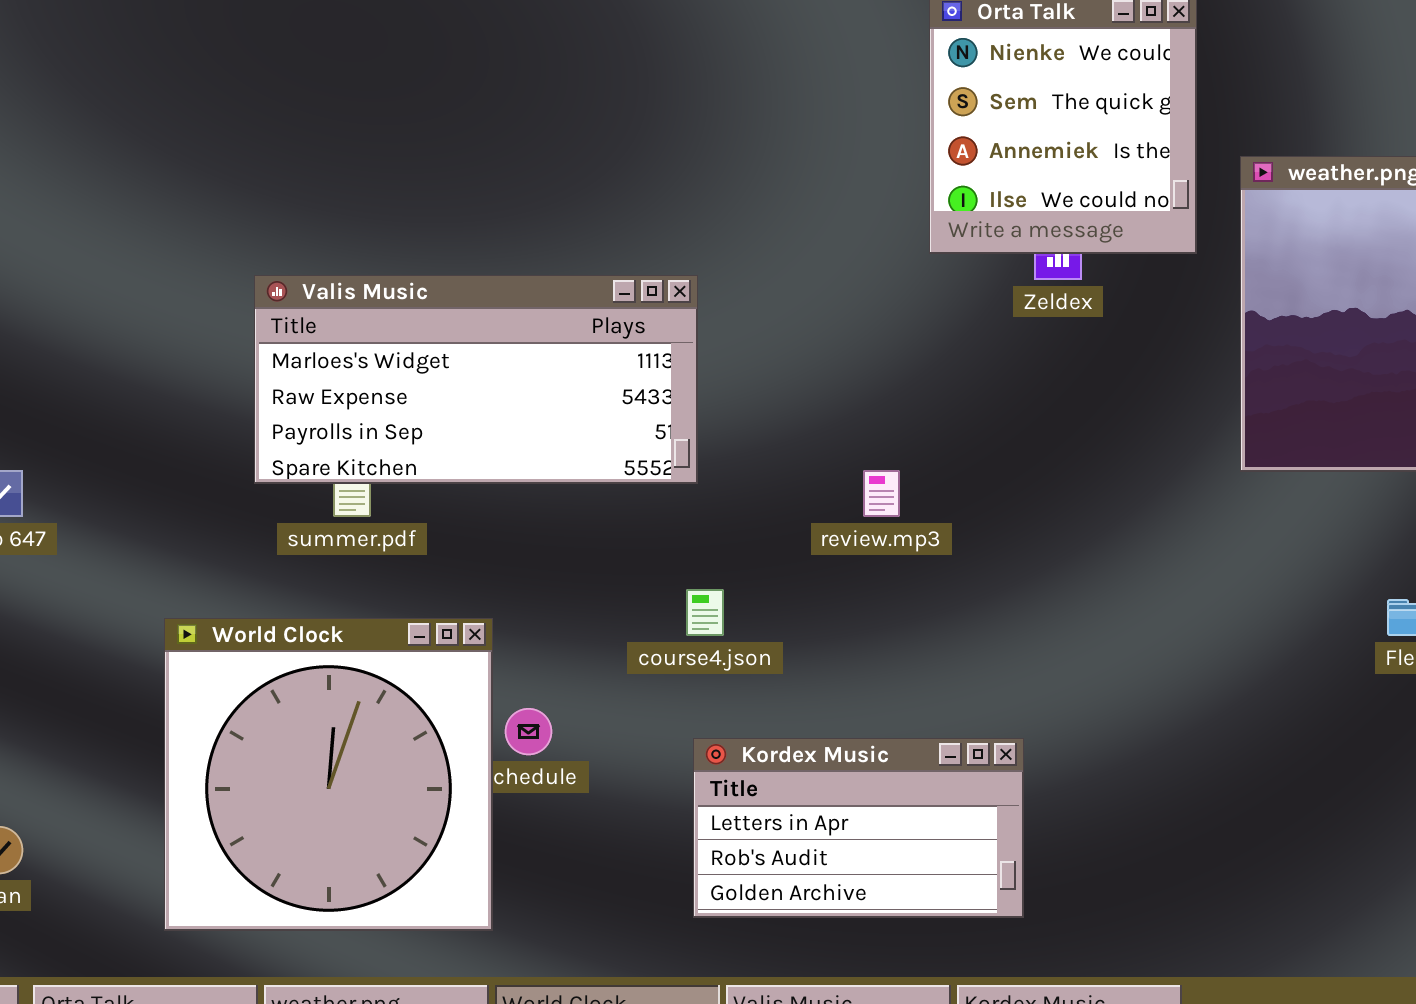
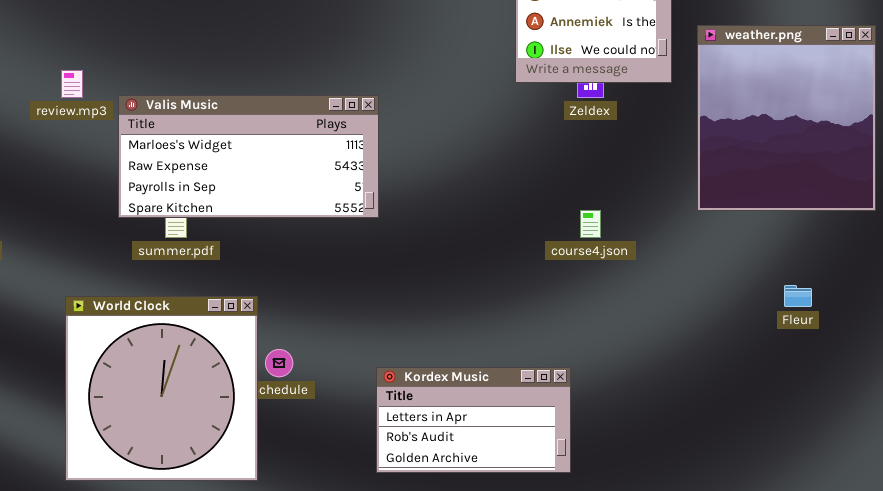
review.mp3: [863,470,900,517] -> [61,70,83,98], moved
course4.json: [686,589,724,636] -> [580,210,601,238], moved

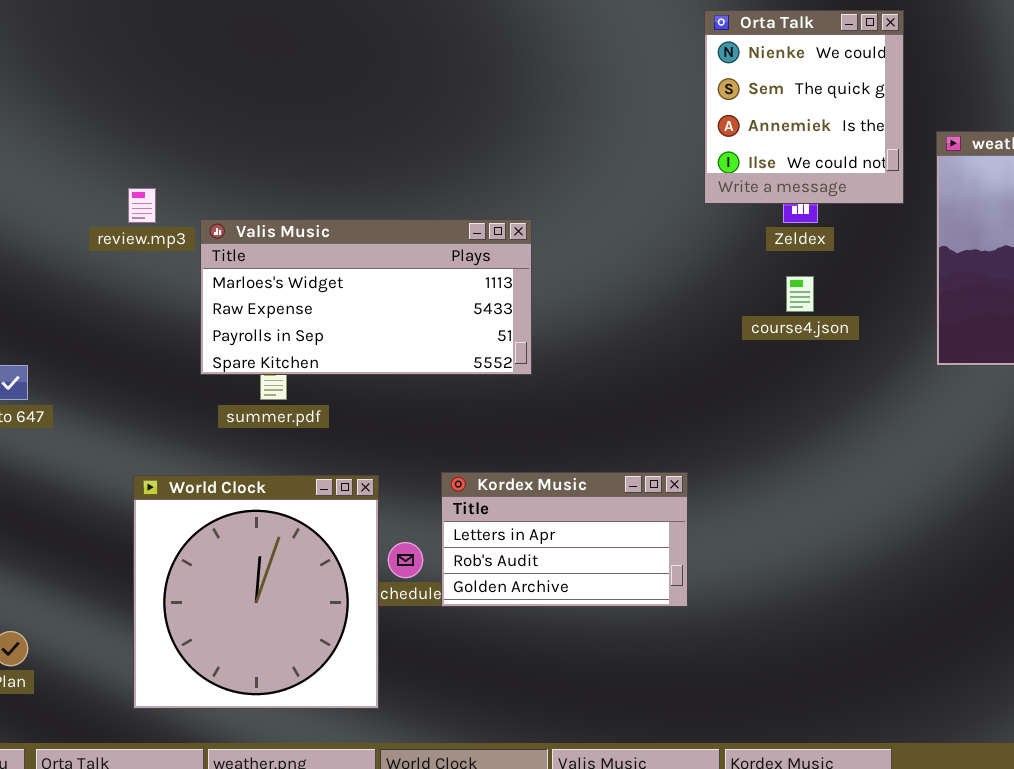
course4.json: [580,210,601,238] -> [786,276,814,312], moved
Kordex Music: [376,367,571,473] -> [441,472,688,607], moved

